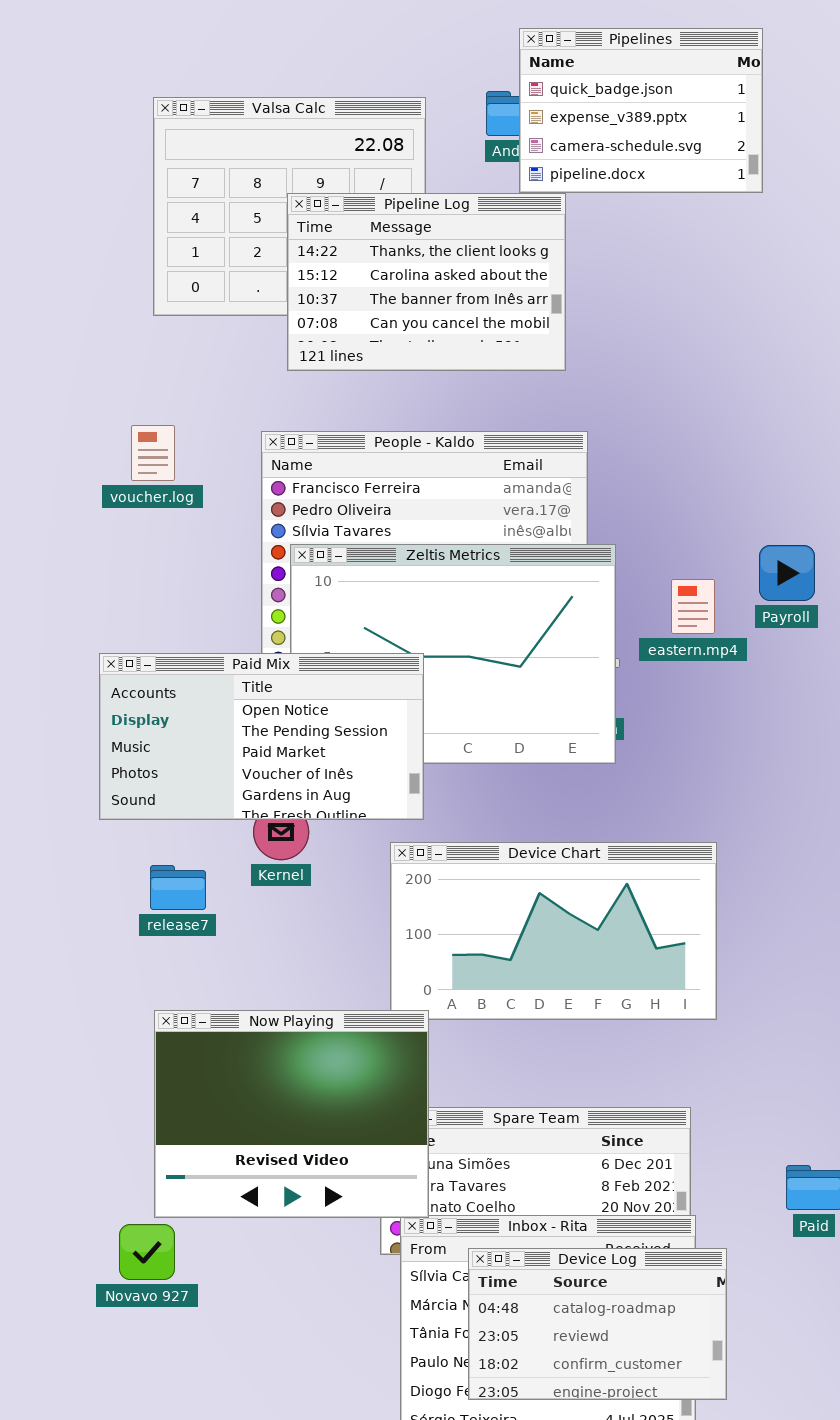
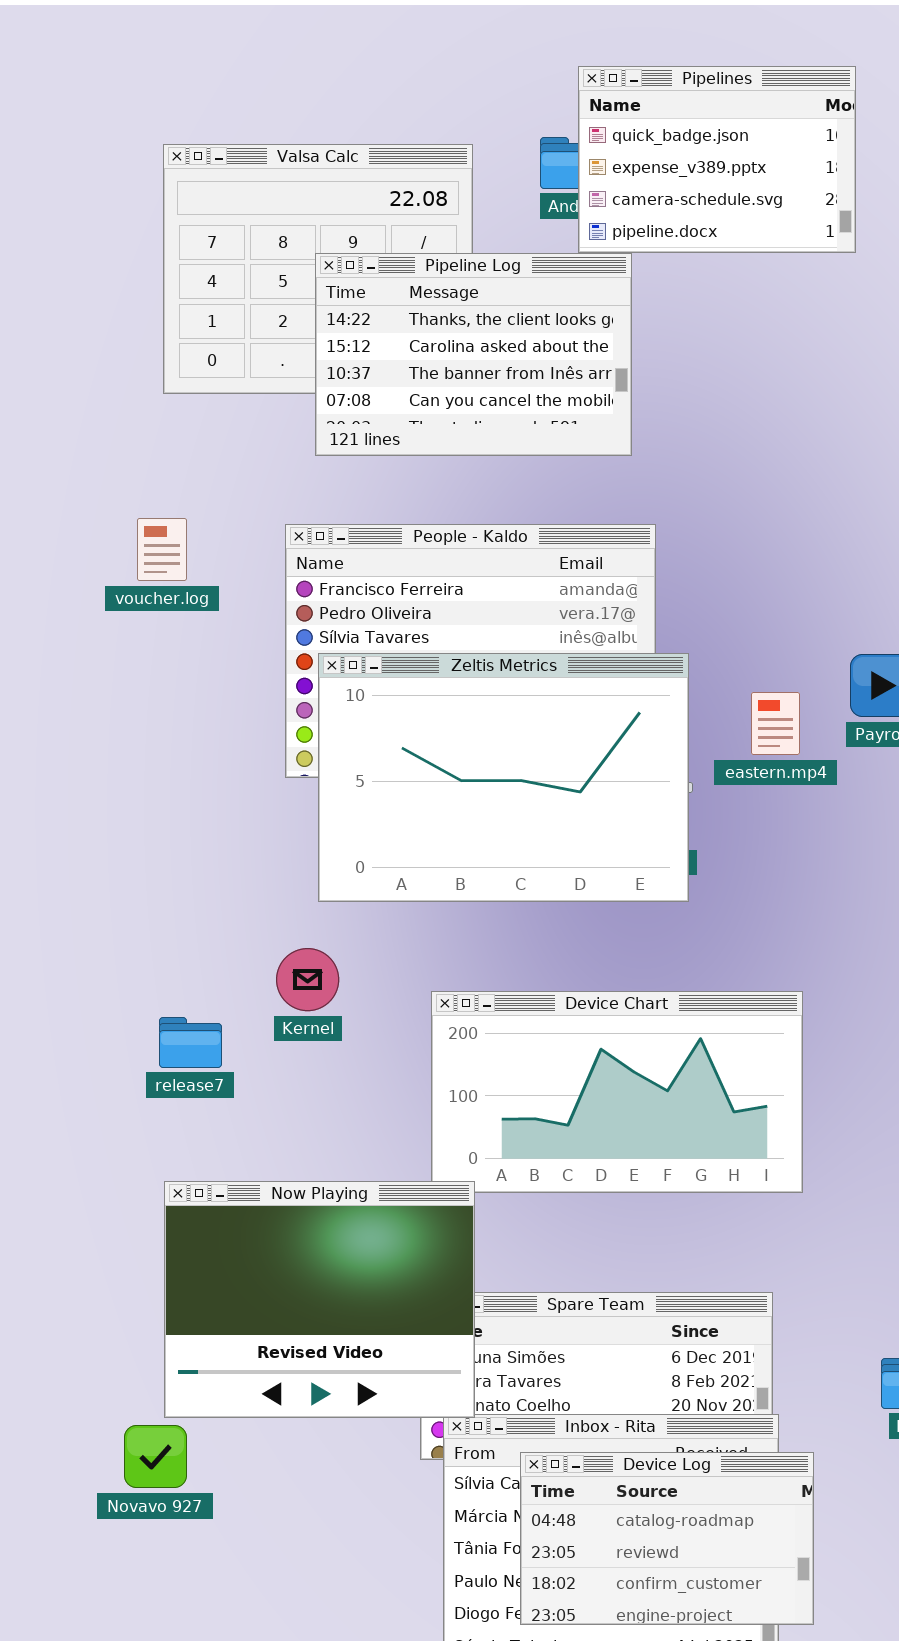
Paid Mix: [99,653,424,820] -> none, closed

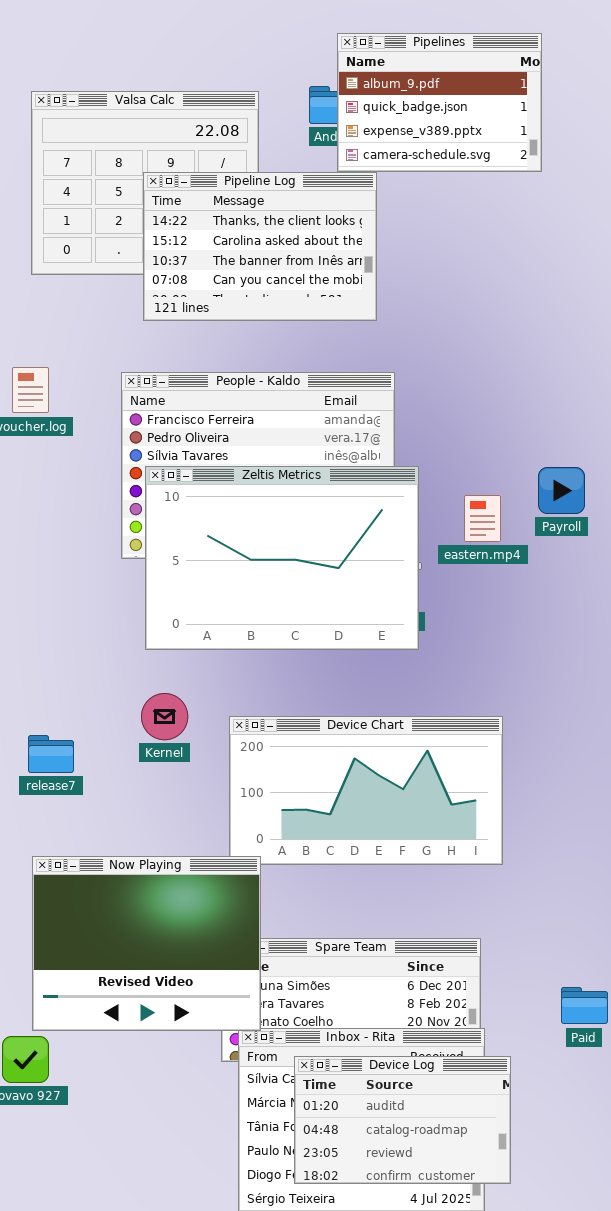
Pipelines: [578,66,856,253] -> [337,33,542,172], scrolled up 1 row
Kernel: [276,948,339,1011] -> [141,693,188,740], moved
Device Log: [520,1452,814,1625] -> [294,1056,511,1184], scrolled up 1 row

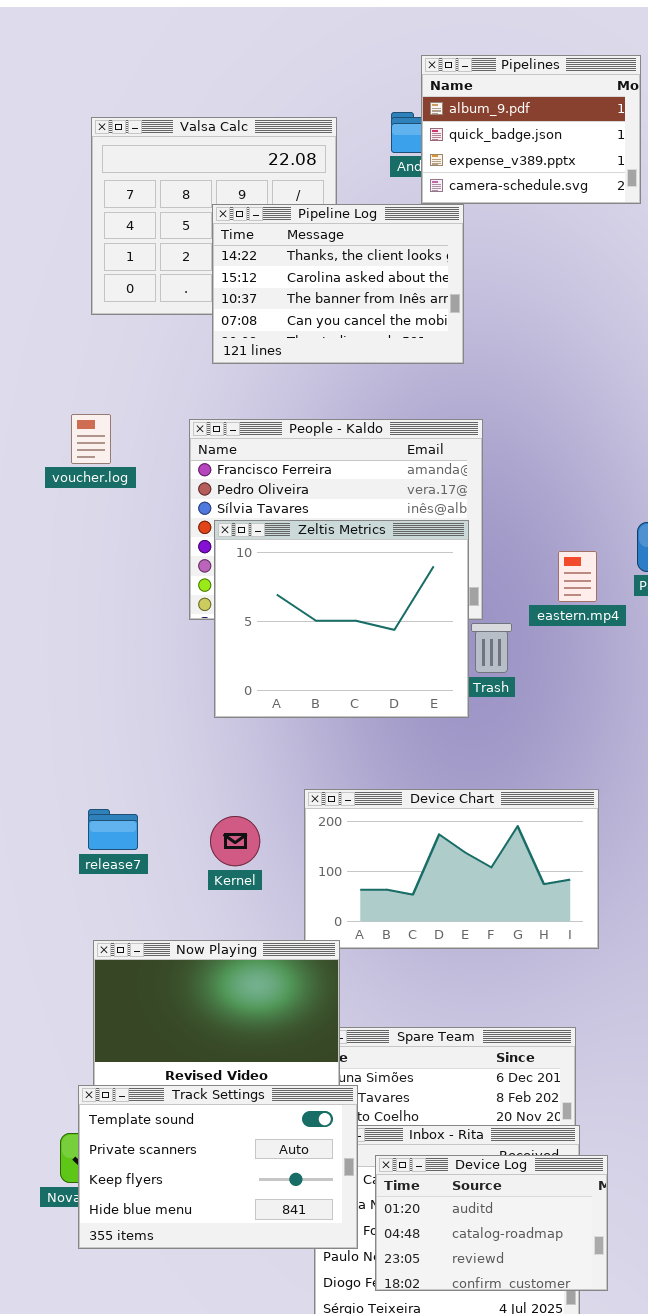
Zeltis Metrics: [145,466,419,650] -> [214,520,469,718], resized
Kernel: [141,693,188,740] -> [210,816,260,866], moved
Track Settings: none -> [78,1085,358,1249], opened

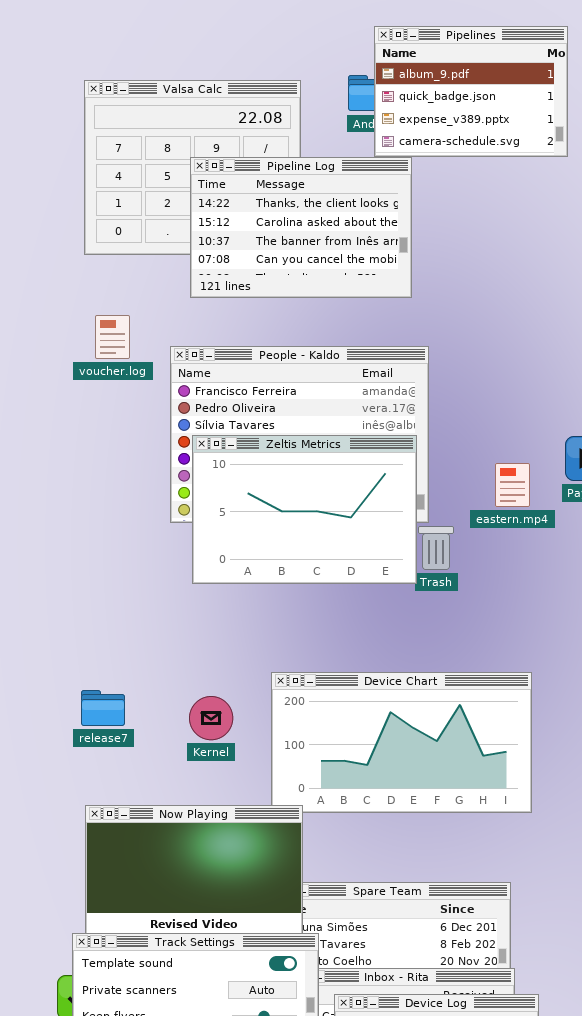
voucher.log: [71,414,111,464] -> [95,315,130,359], moved
Zeltis Metrics: [214,520,469,718] -> [192,435,417,584], resized

